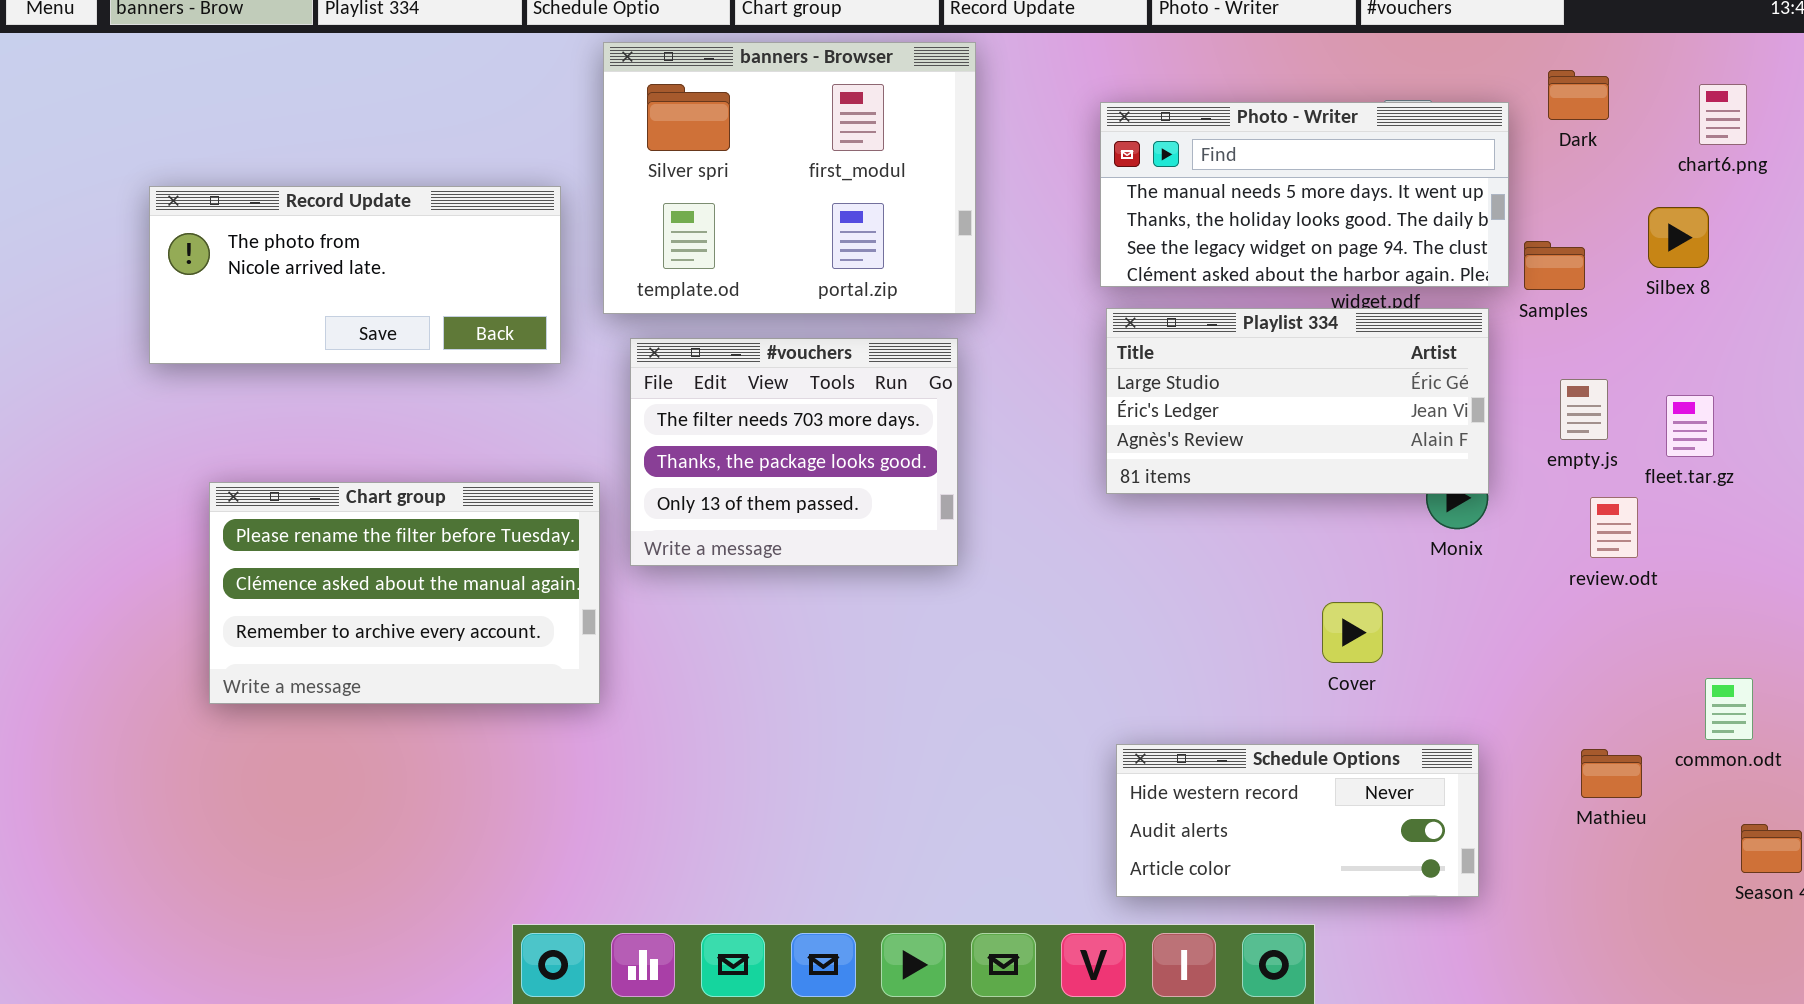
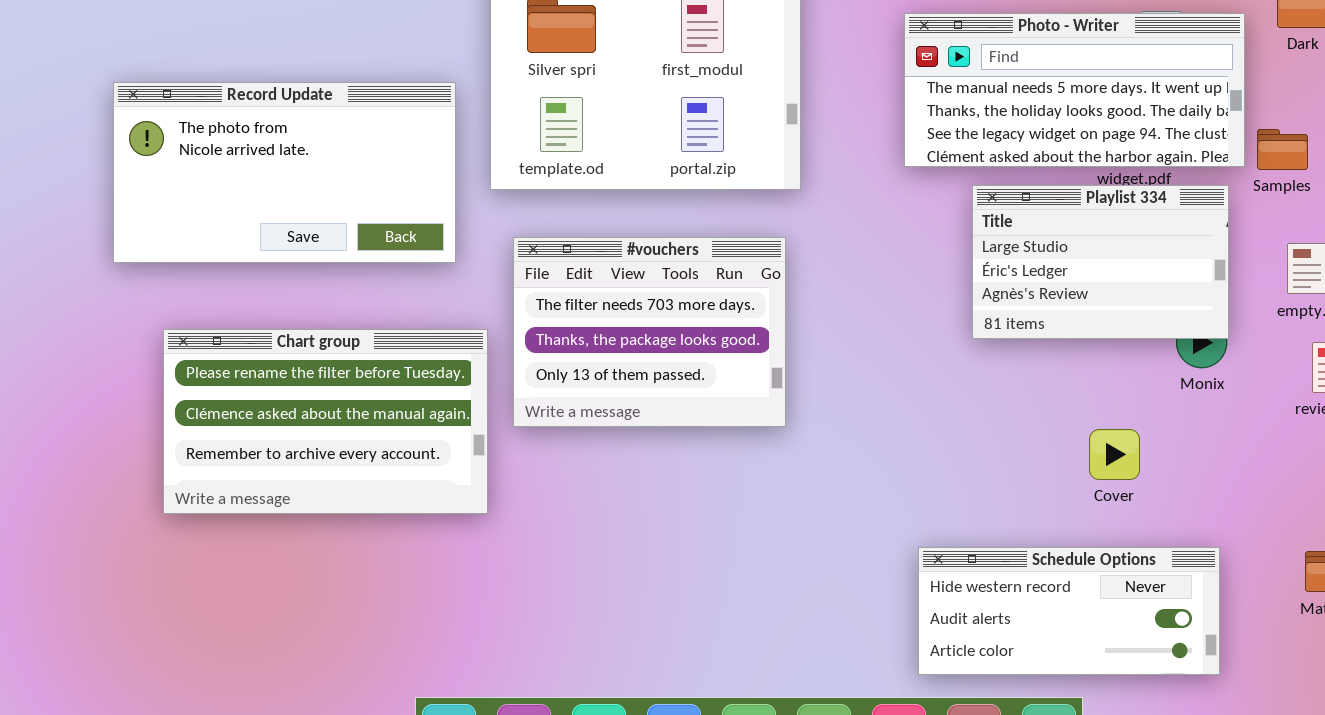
Record Update: [149,186,561,364] -> [113,82,456,263], resized
Playlist 334: [1106,308,1489,494] -> [972,185,1229,339], resized
#vouchers: [630,338,958,566] -> [513,237,786,427], moved

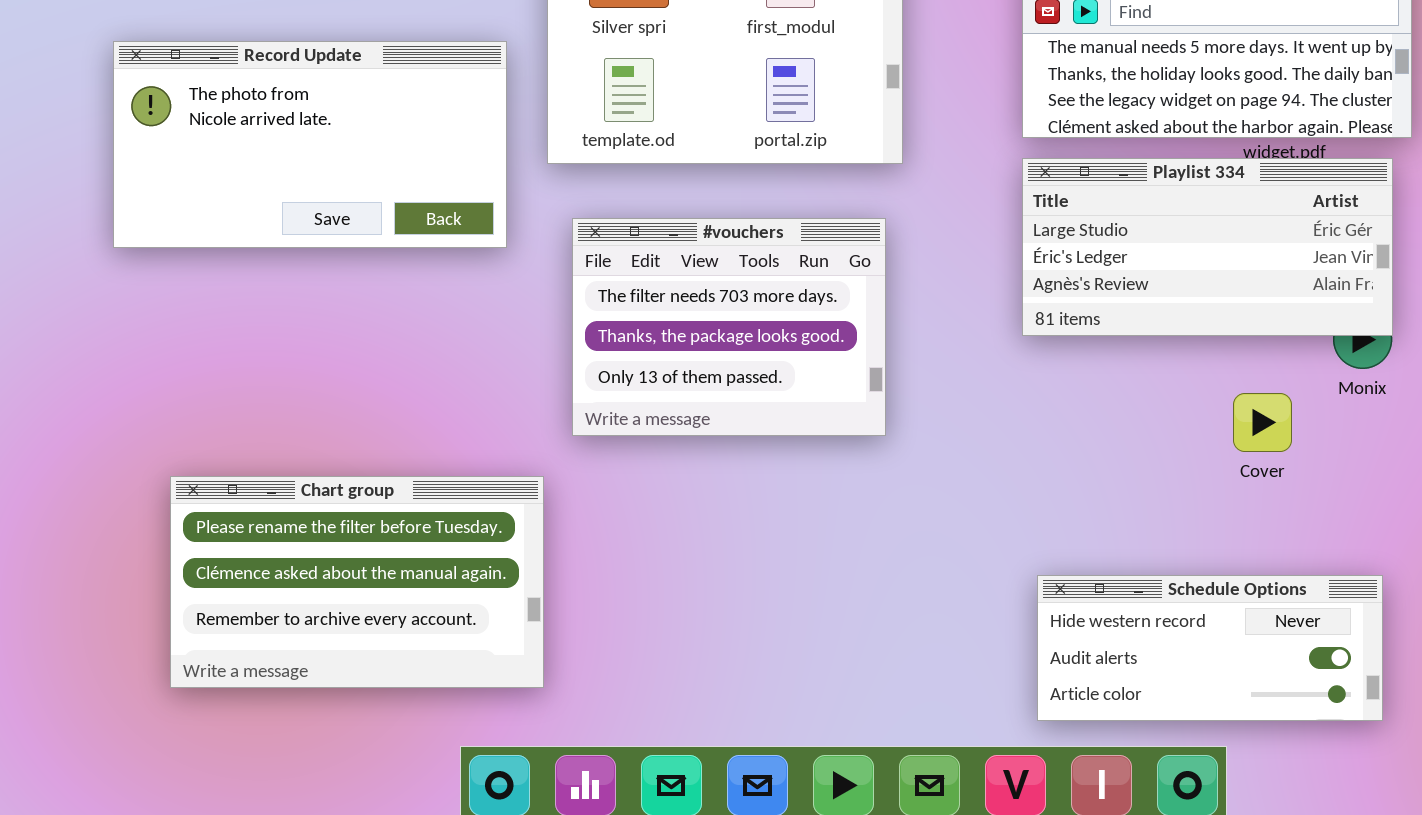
Playlist 334: [972,185,1229,339] -> [1022,158,1393,336], resized
Chart group: [163,329,488,514] -> [170,476,544,688], moved
Cover: [1089,429,1140,480] -> [1233,393,1292,452], moved

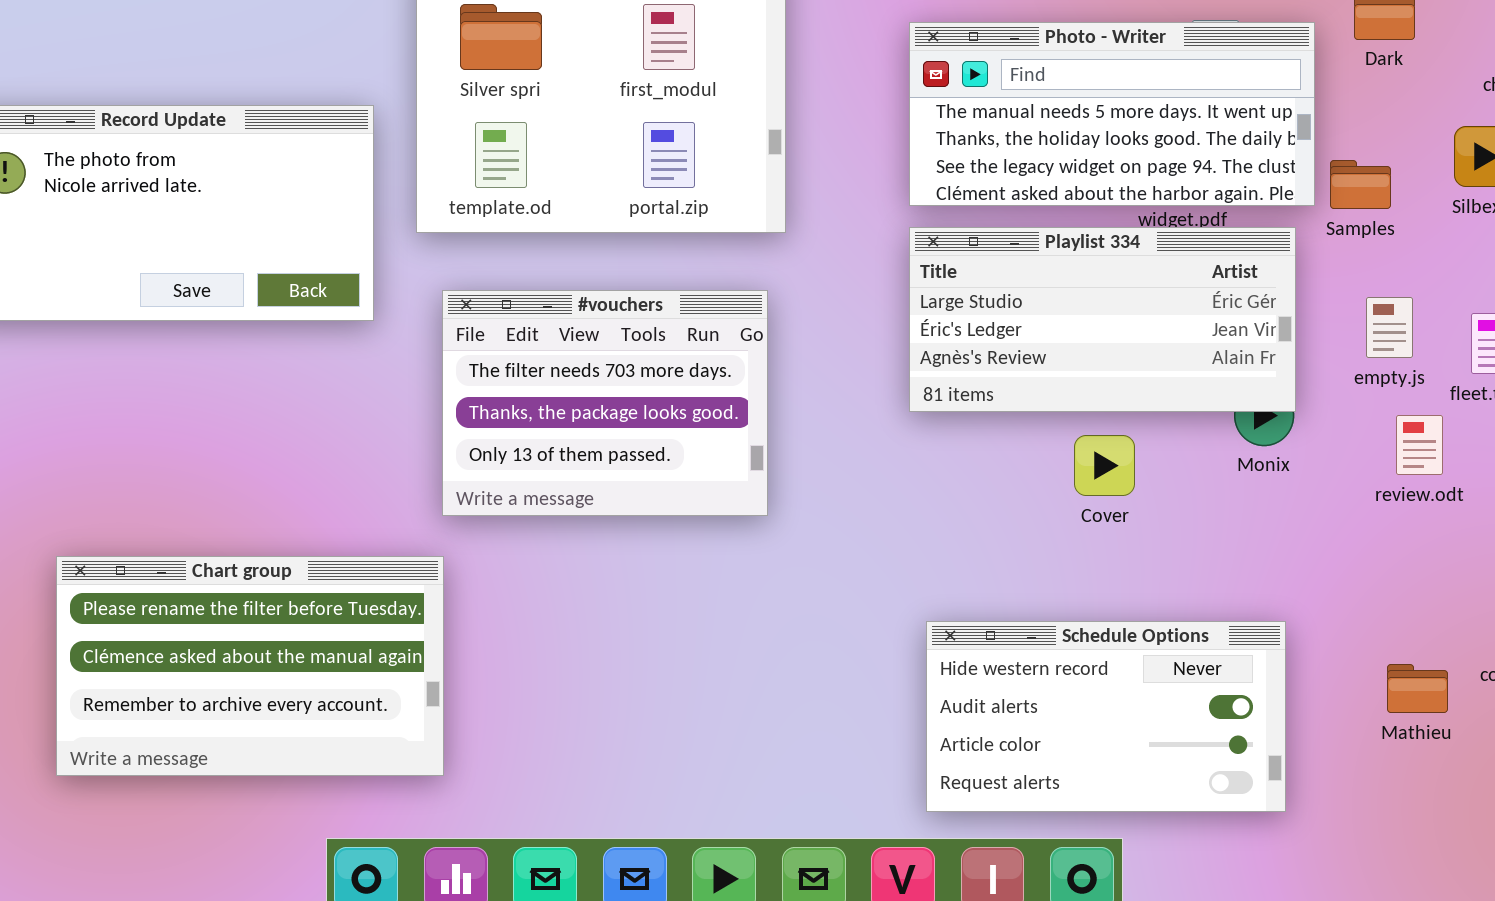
Cover: [1233,393,1292,452] -> [1074,435,1135,496], moved
Chart group: [170,476,544,688] -> [56,556,444,776], moved
Schedule Options: [1037,575,1383,721] -> [926,621,1286,812], resized

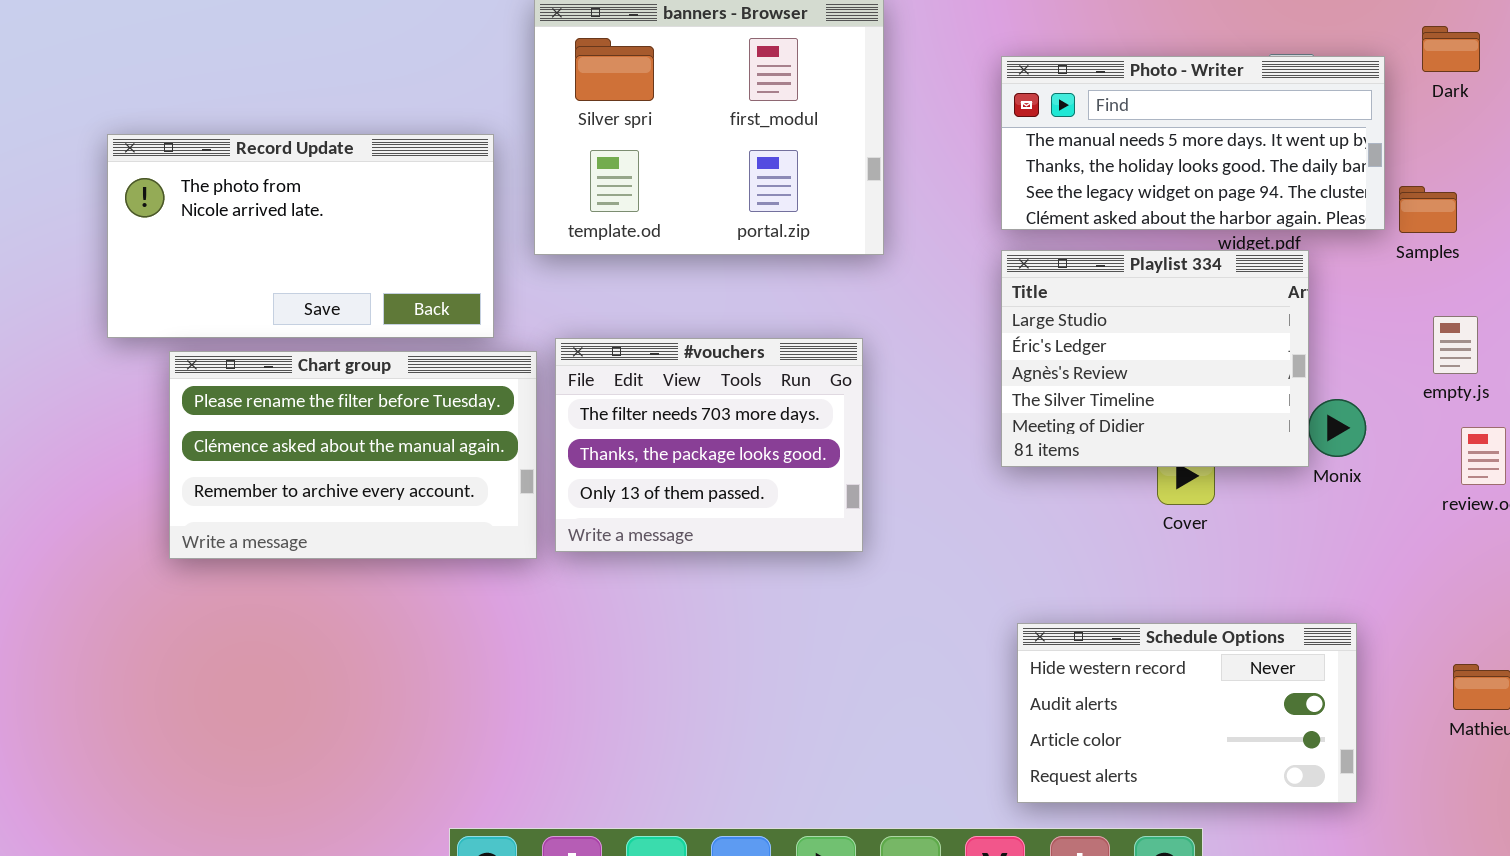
Playlist 334: [909,227,1296,412] -> [1001,250,1309,467], resized
#vouchers: [442,290,768,516] -> [555,338,863,552], moved
Chart group: [56,556,444,776] -> [169,351,537,559], moved

